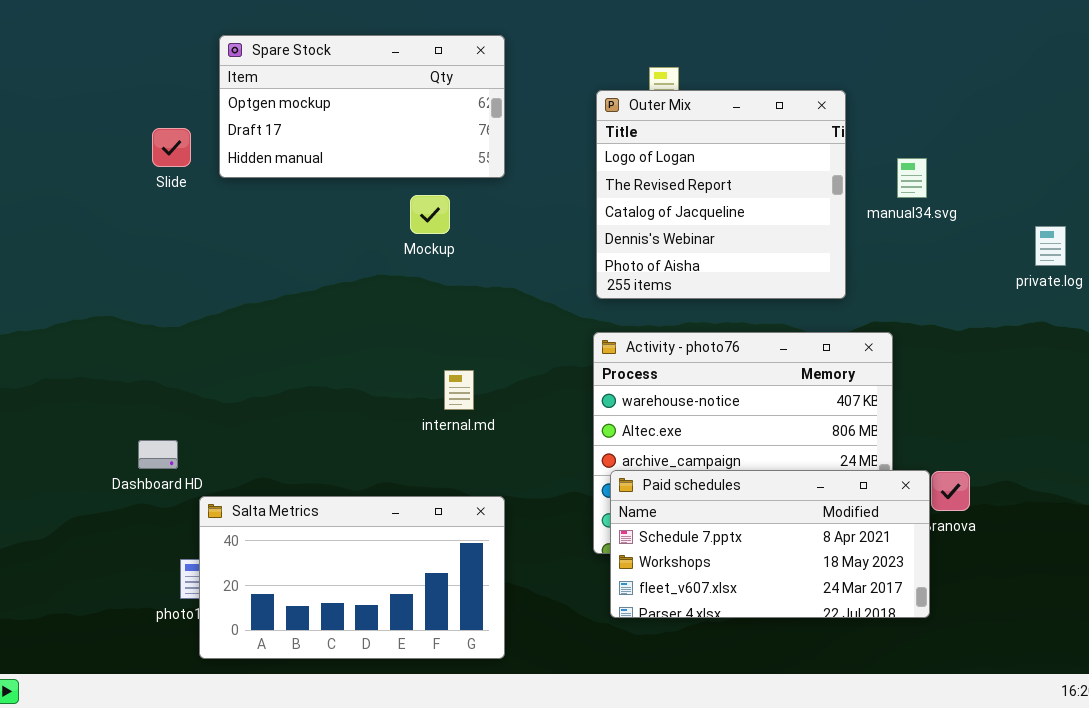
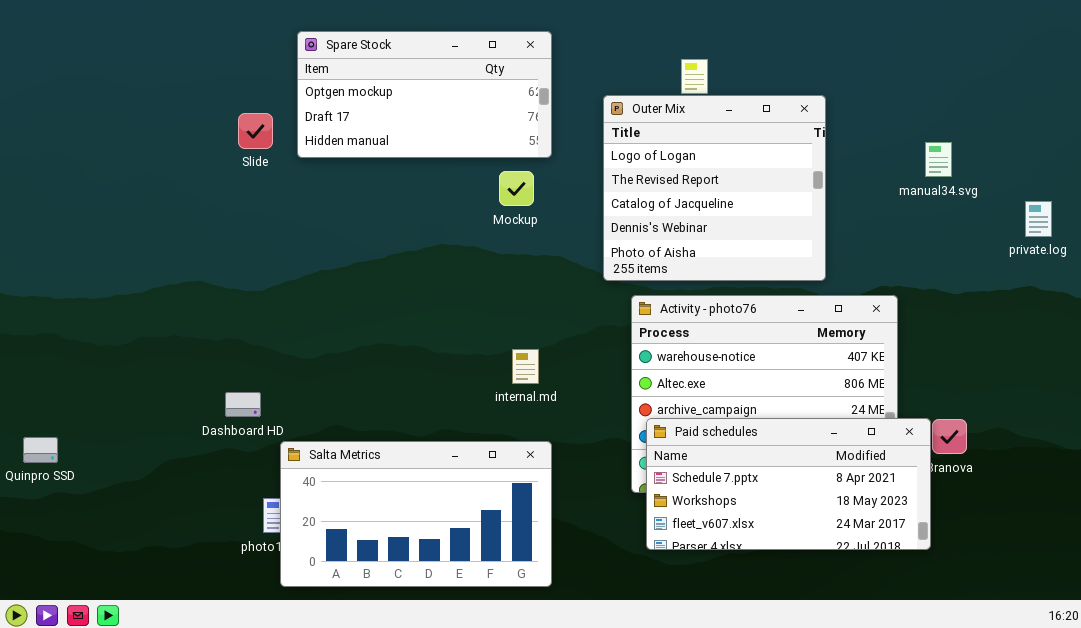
Outer Mix: [596,90,846,299] -> [603,95,826,281], moved
manual34.svg: [897,158,927,198] -> [925,142,952,177], moved
Mockup: [410,195,450,234] -> [499,171,534,206], moved
internal.md: [444,370,474,410] -> [512,349,539,384], moved

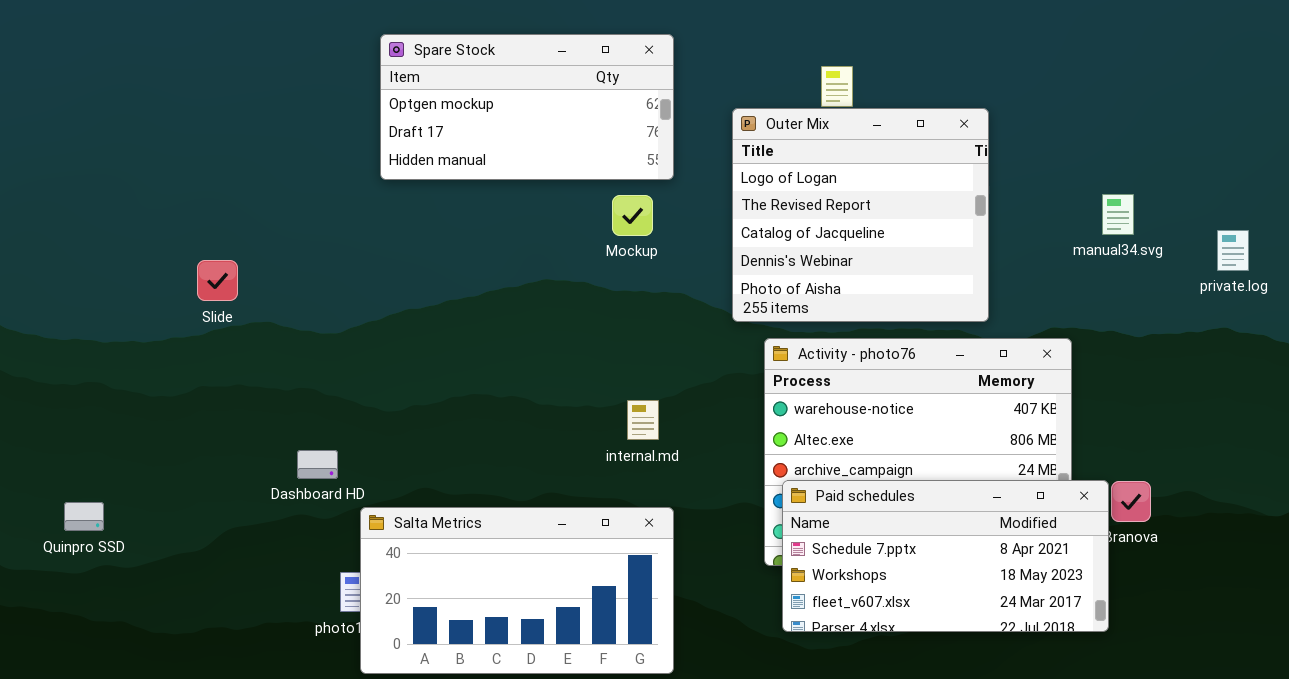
Slide: [238,113,273,149] -> [197,260,238,301], moved
manual34.svg: [925,142,952,177] -> [1102,194,1134,235], moved

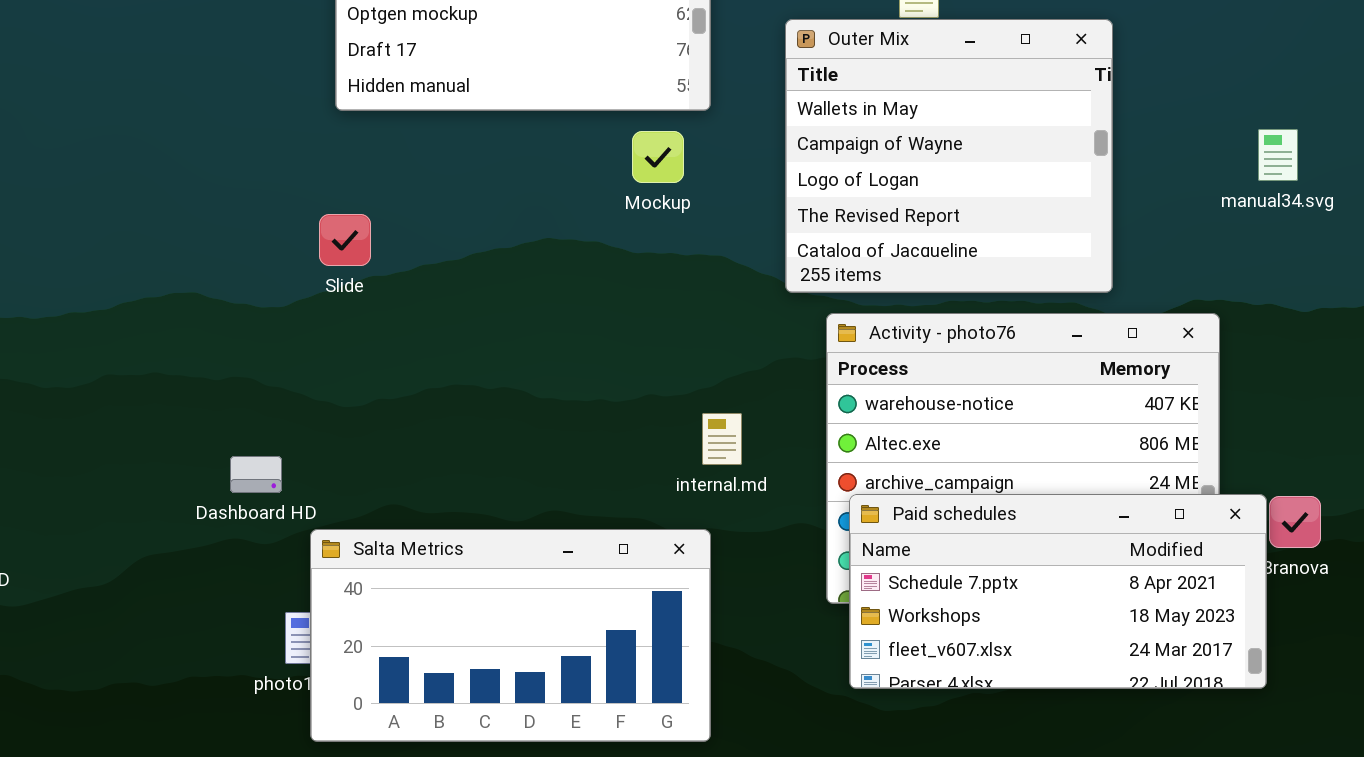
Outer Mix: [732,108,989,322] -> [785,19,1113,293], scrolled up 2 rows
Slide: [197,260,238,301] -> [319,214,371,266], moved
internal.md: [627,400,659,440] -> [702,413,742,465], moved

